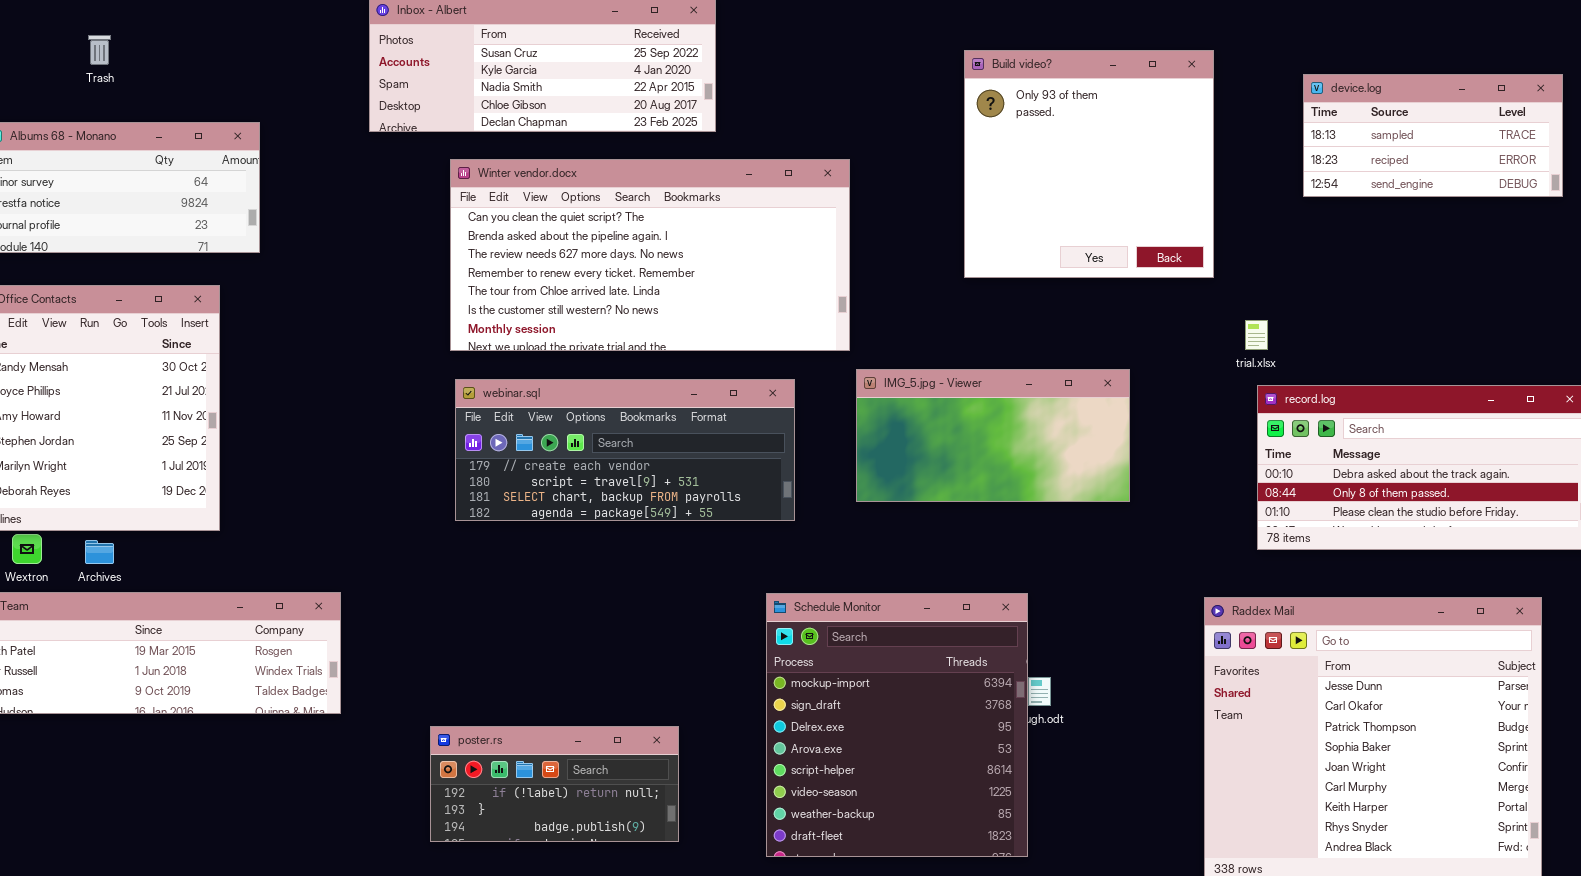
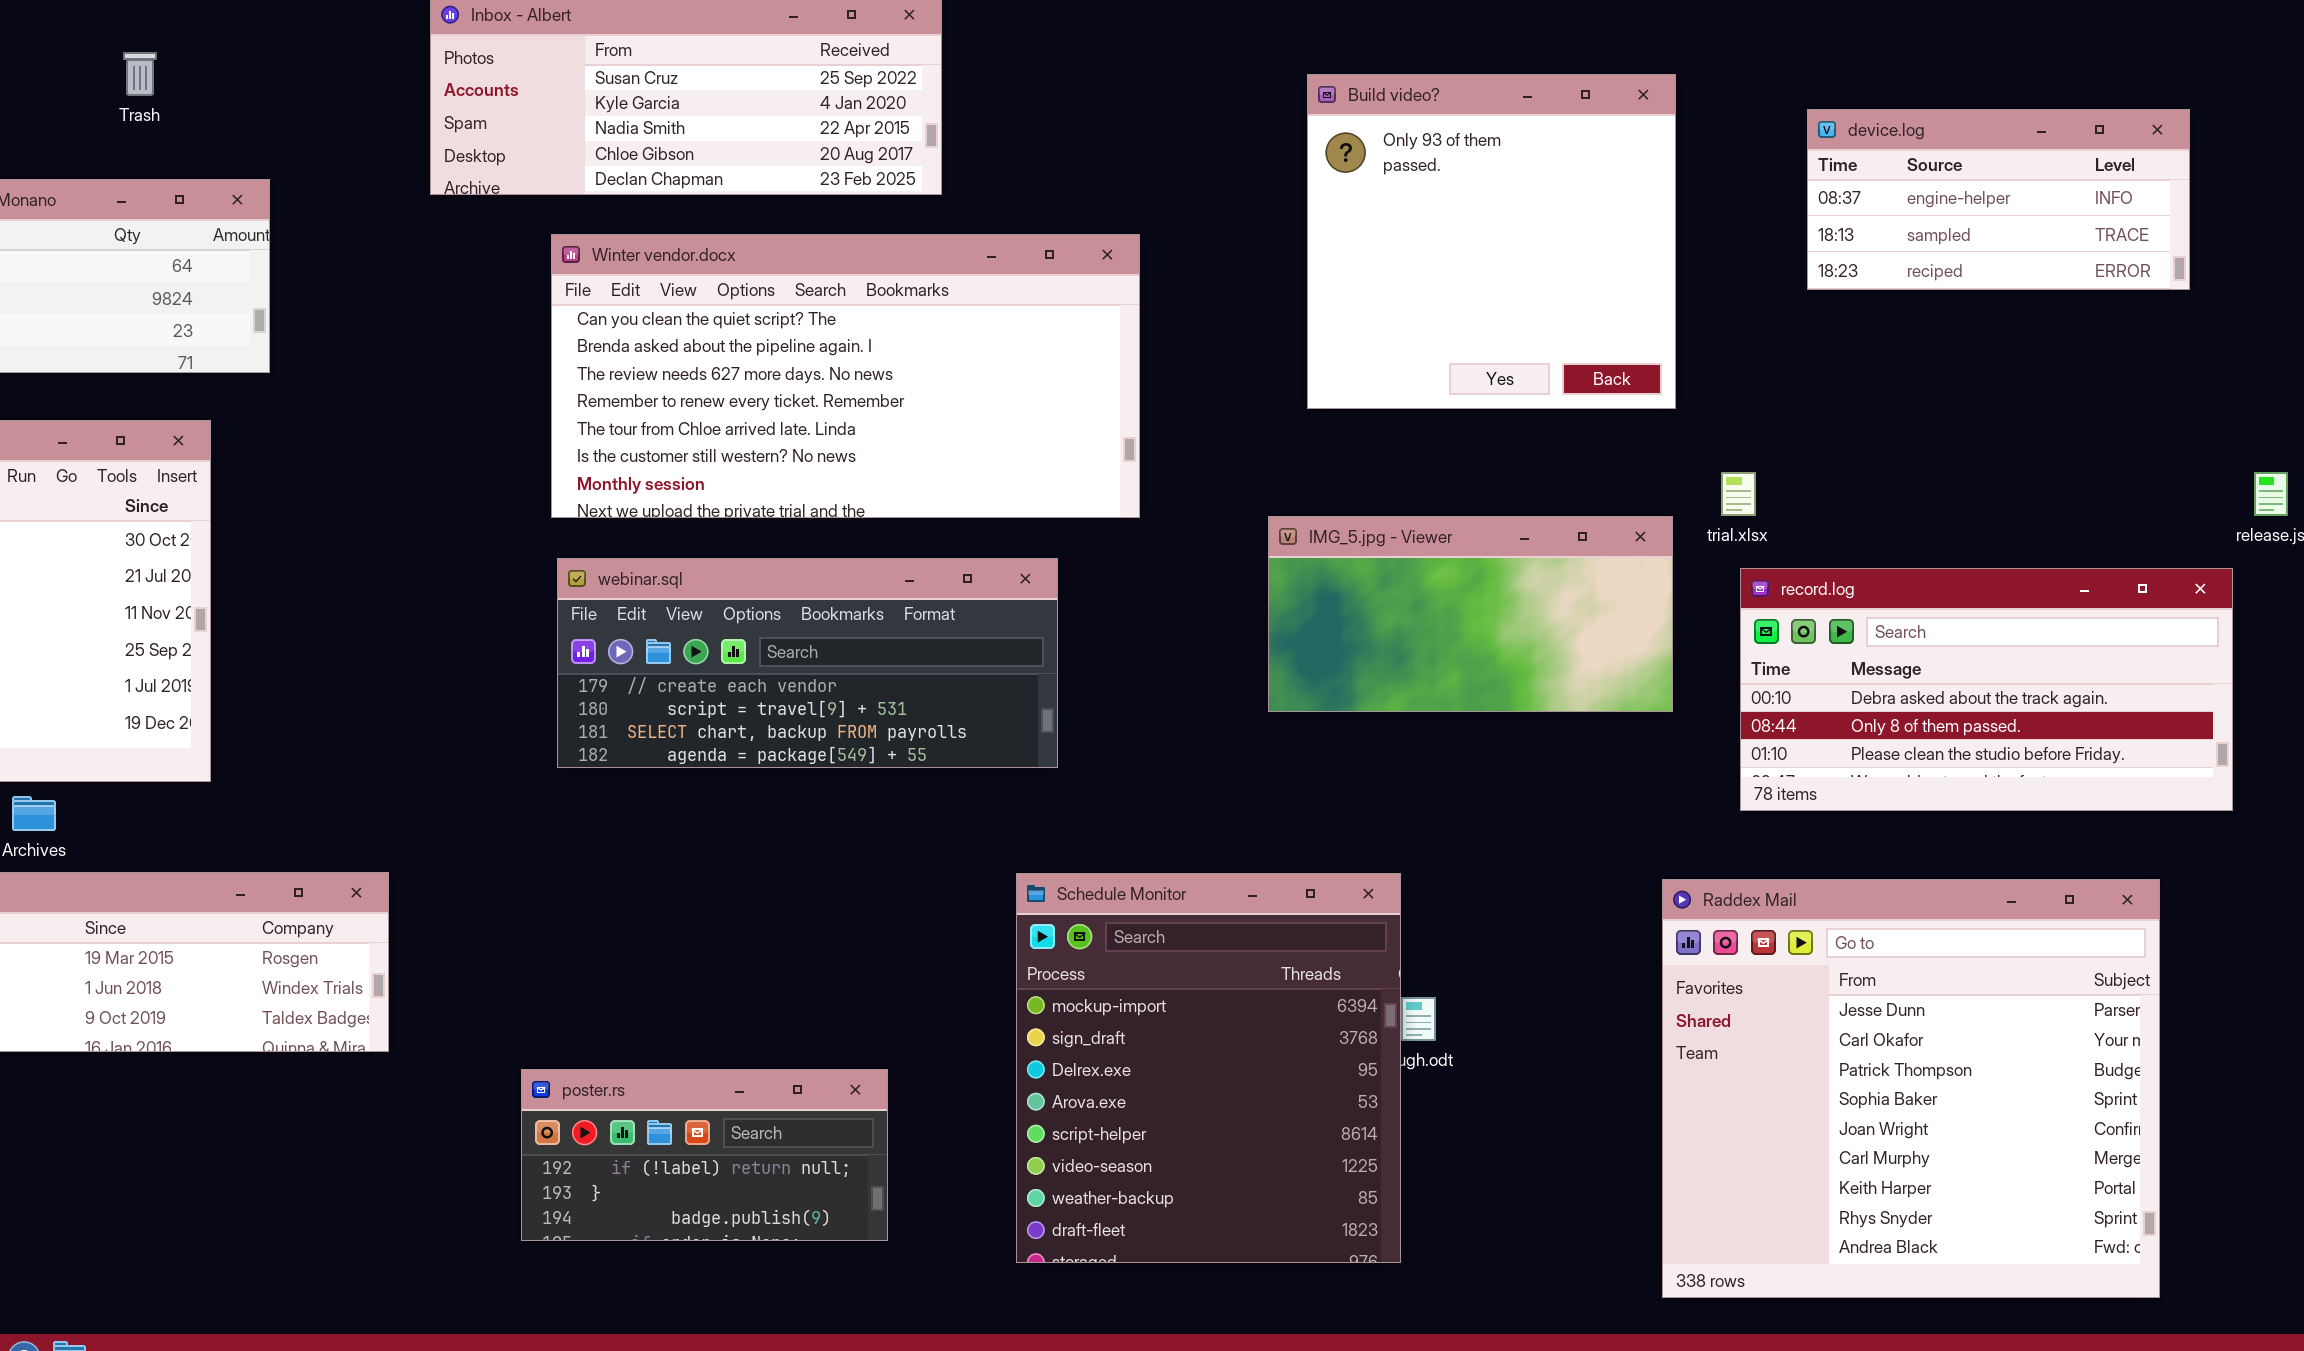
Trash: [88,35,111,65] -> [123,52,157,96], moved
device.log: [1303,74,1563,197] -> [1807,109,2190,290], scrolled up 1 row
IMG_5.jpg - Viewer: [856,369,1130,502] -> [1268,516,1673,712], moved

